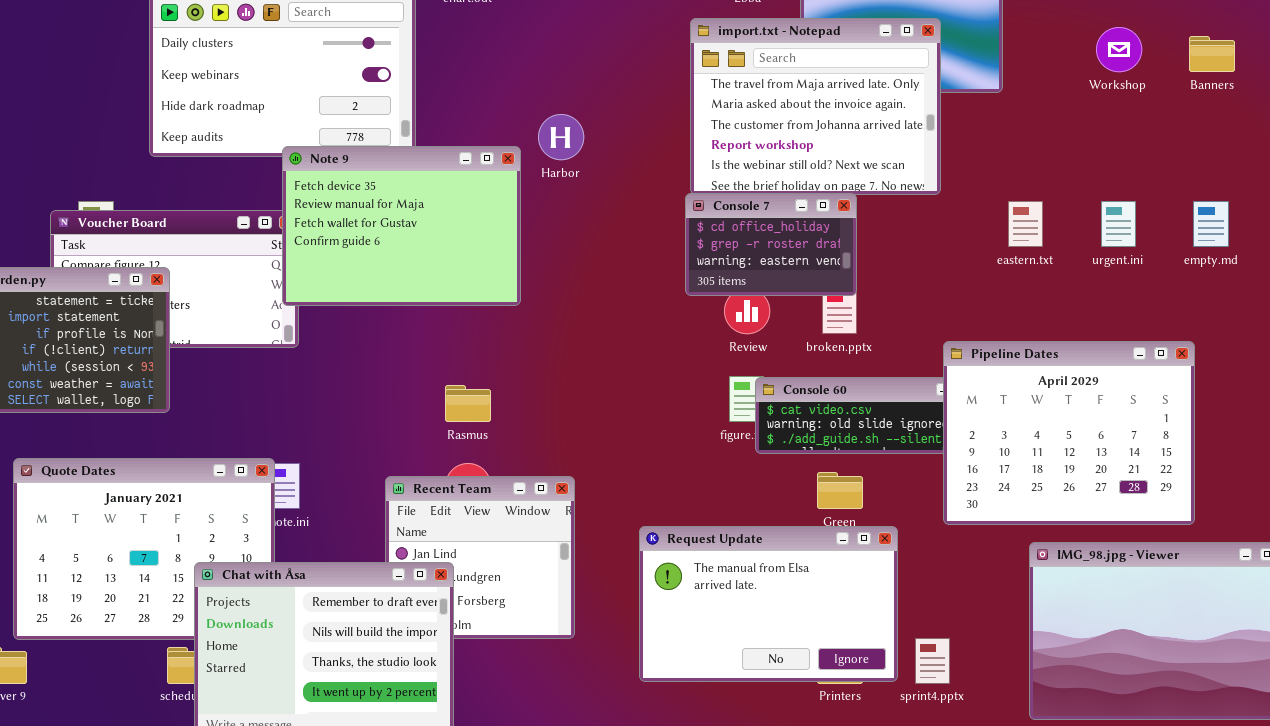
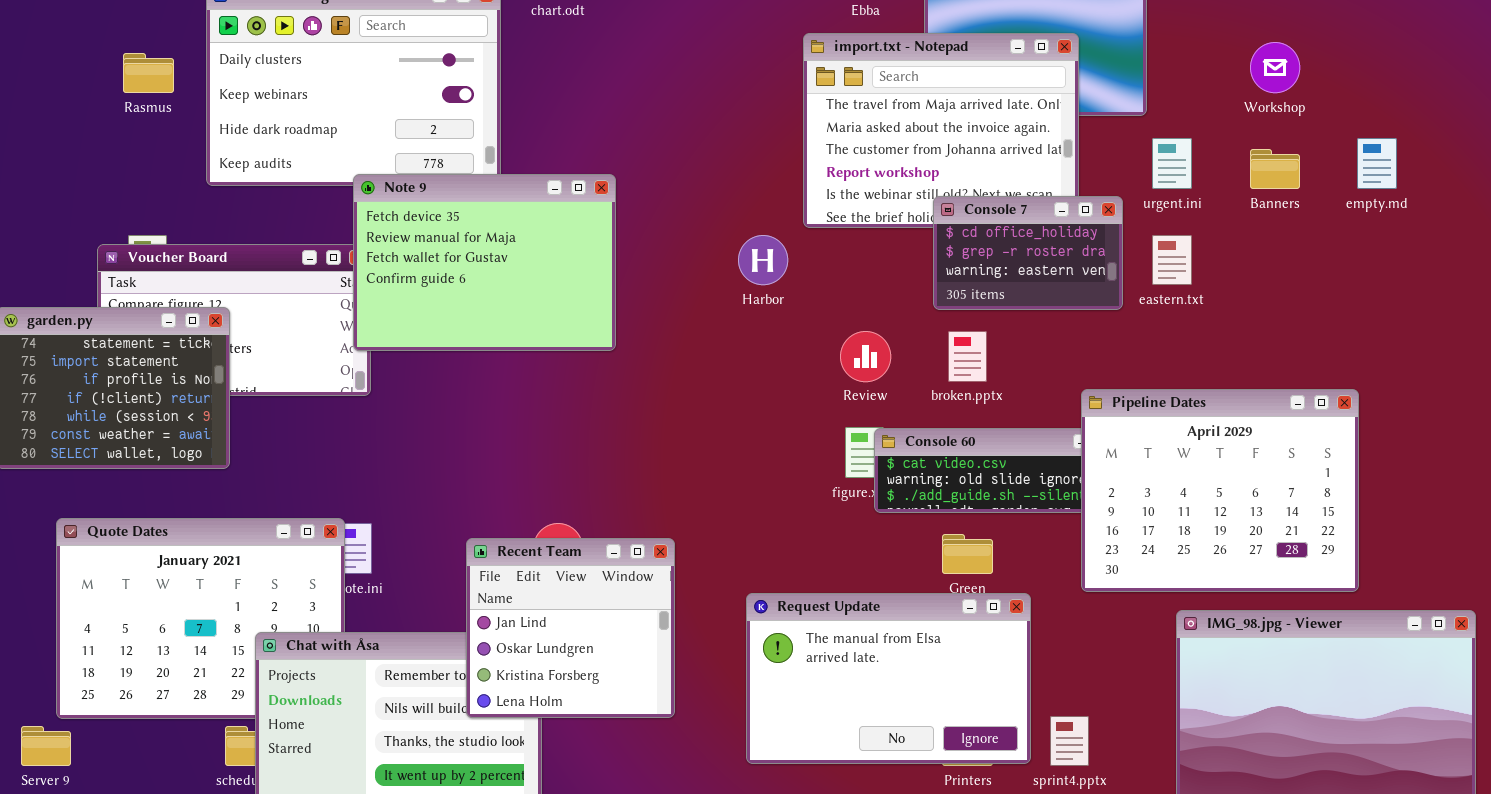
Banners: [1189,36,1235,72] -> [1250,149,1300,189], moved
Harbor: [538,114,584,160] -> [738,235,788,285], moved
Console 7: [685,193,857,296] -> [933,196,1123,310], moved
urgent.ini: [1101,201,1136,247] -> [1152,138,1192,189], moved
empty.md: [1193,201,1229,247] -> [1357,138,1397,189], moved
Rasmus: [445,385,491,422] -> [123,53,174,93], moved
Recent Team: [385,476,575,639] -> [466,538,675,718], raised

